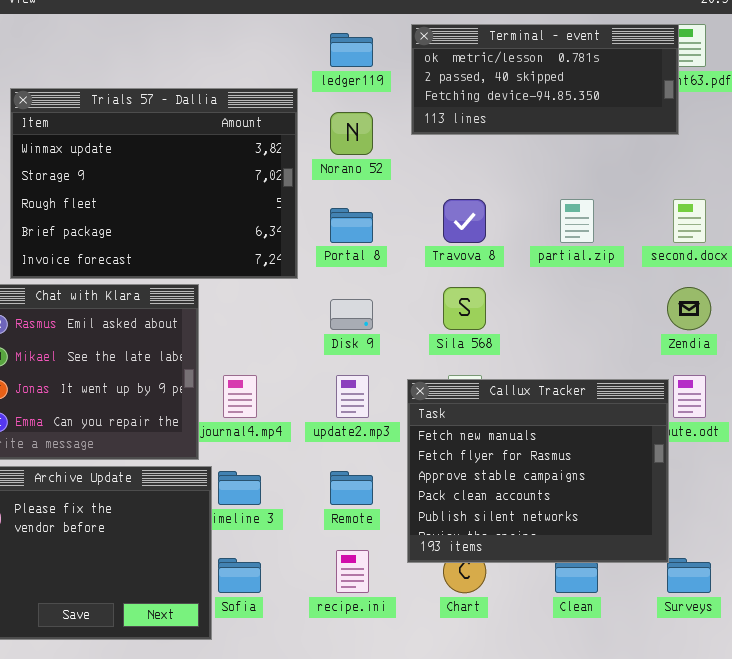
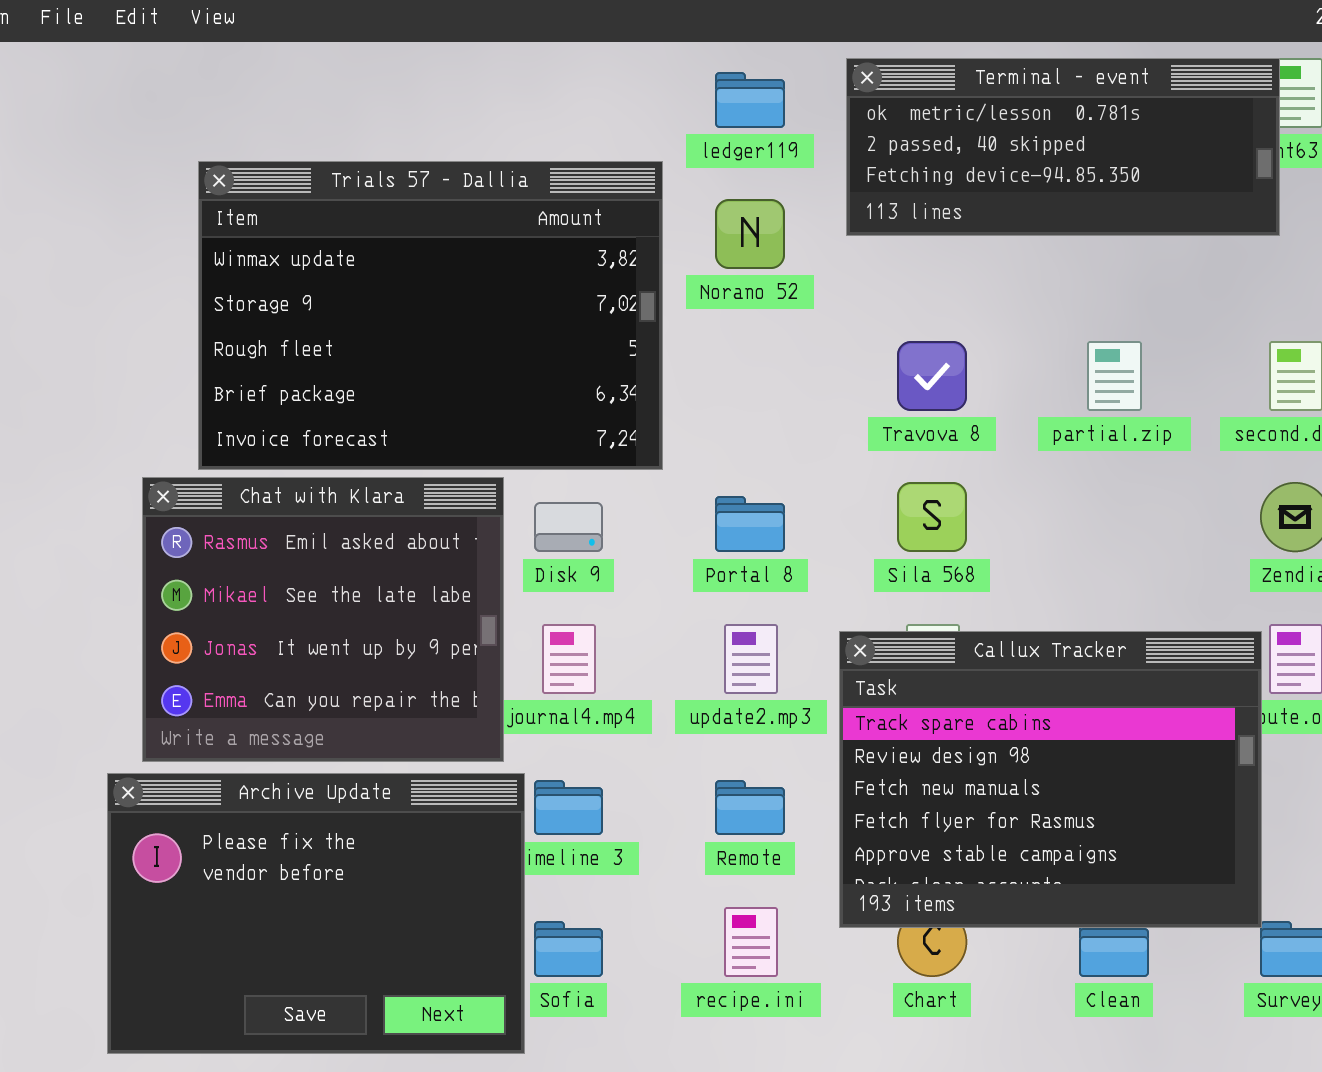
Portal 8: [330,208,373,243] -> [715,496,785,552], moved
Disk 9: [330,299,373,330] -> [534,502,603,552], moved
Callux Tracker: [407,379,669,563] -> [839,631,1262,928], scrolled up 2 rows

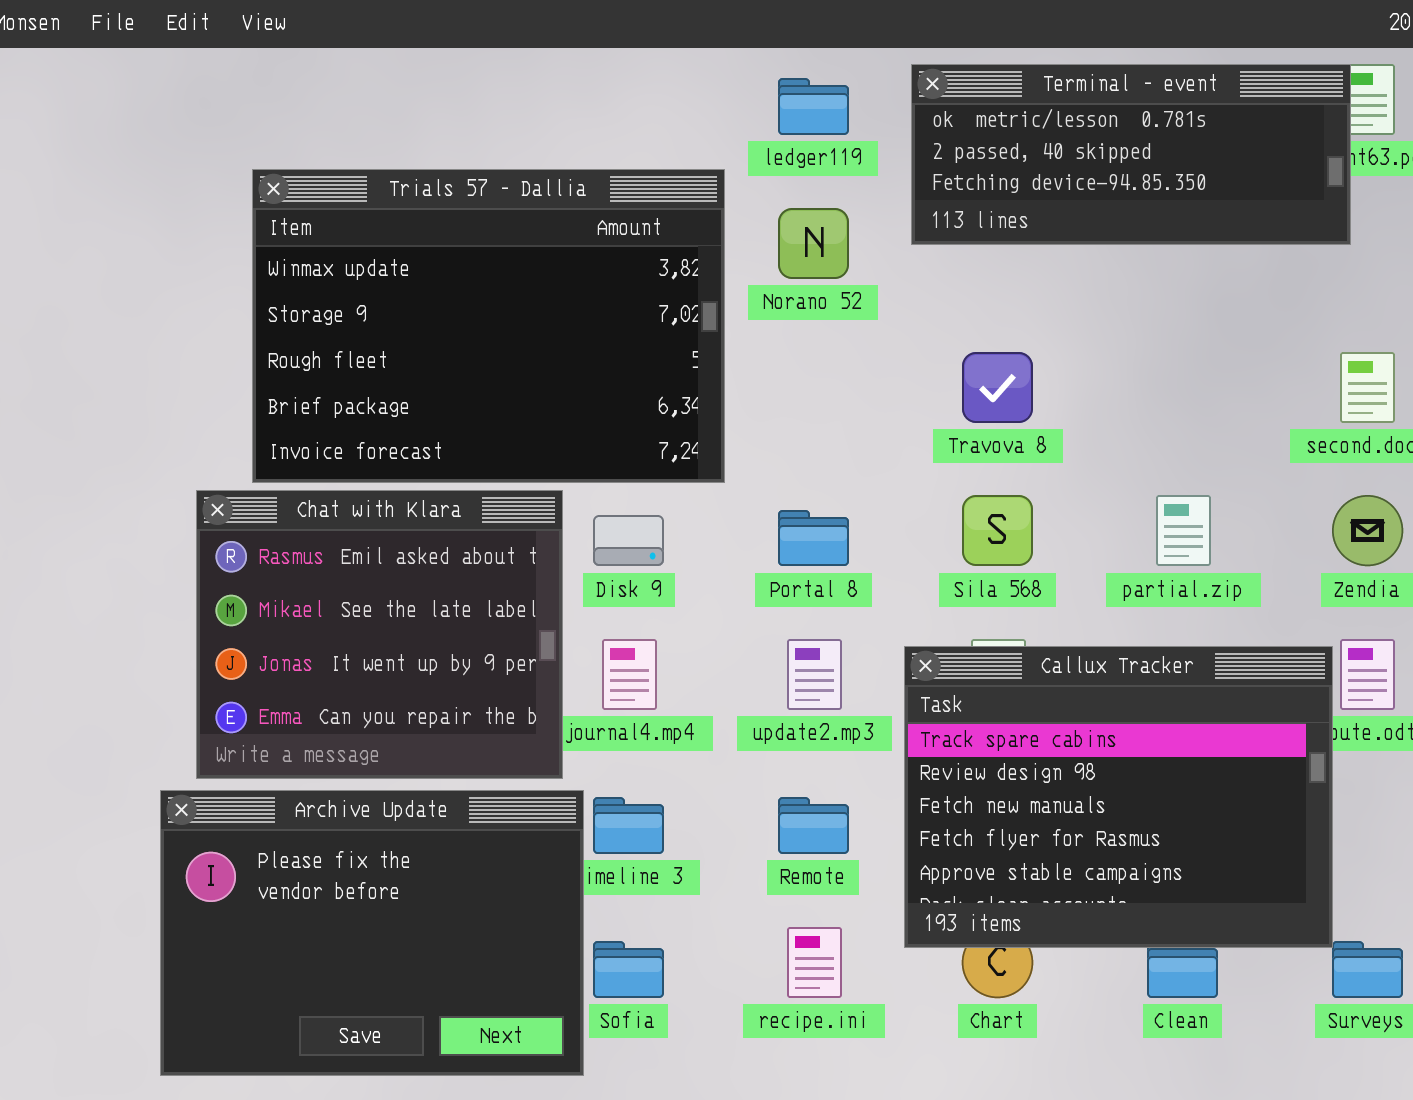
partial.zip: [1087,341,1142,411] -> [1156,495,1211,566], moved

